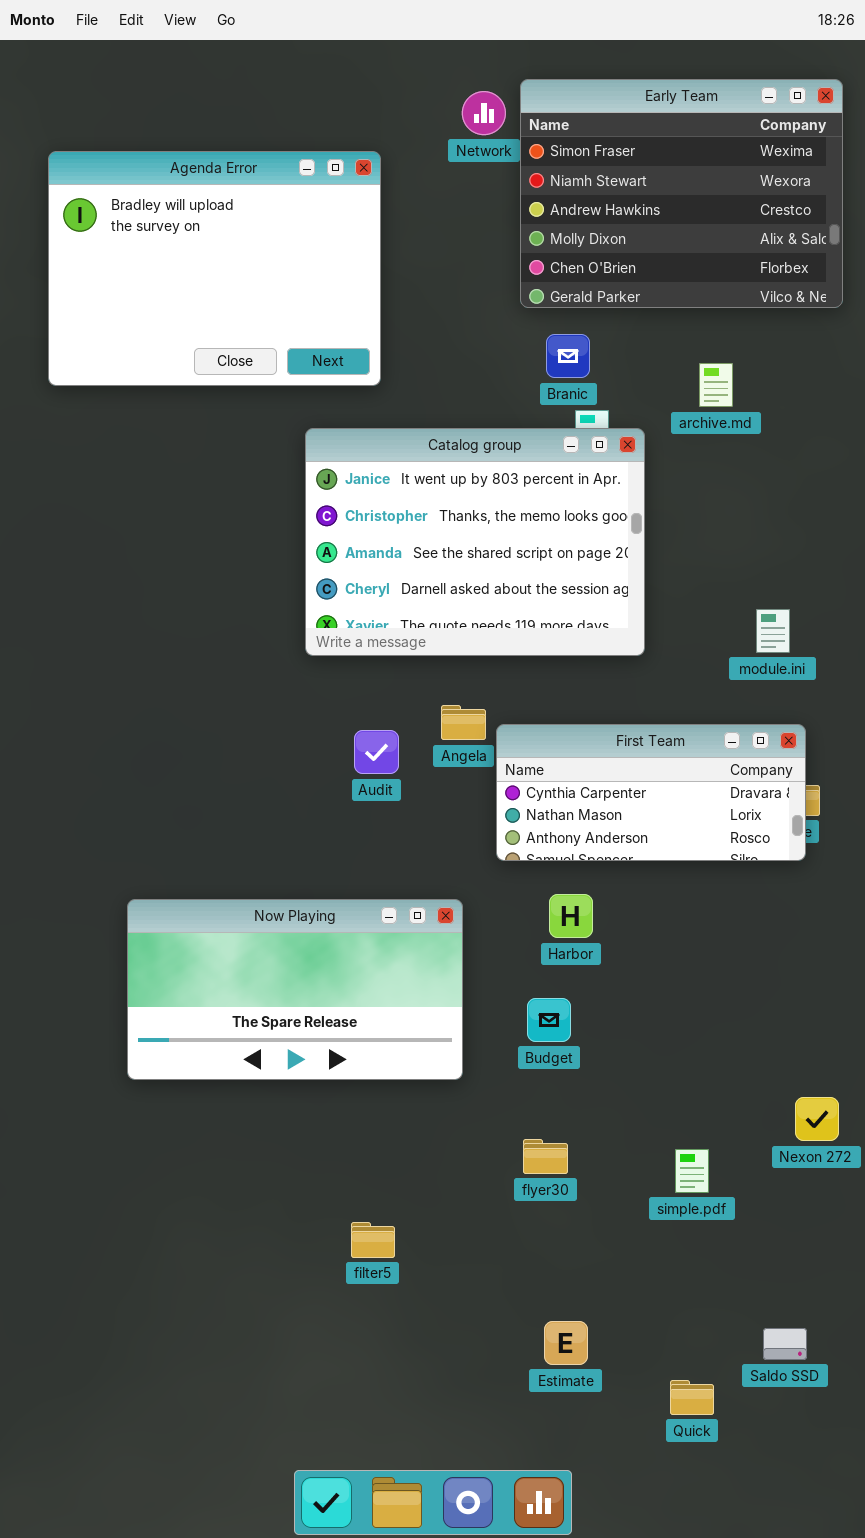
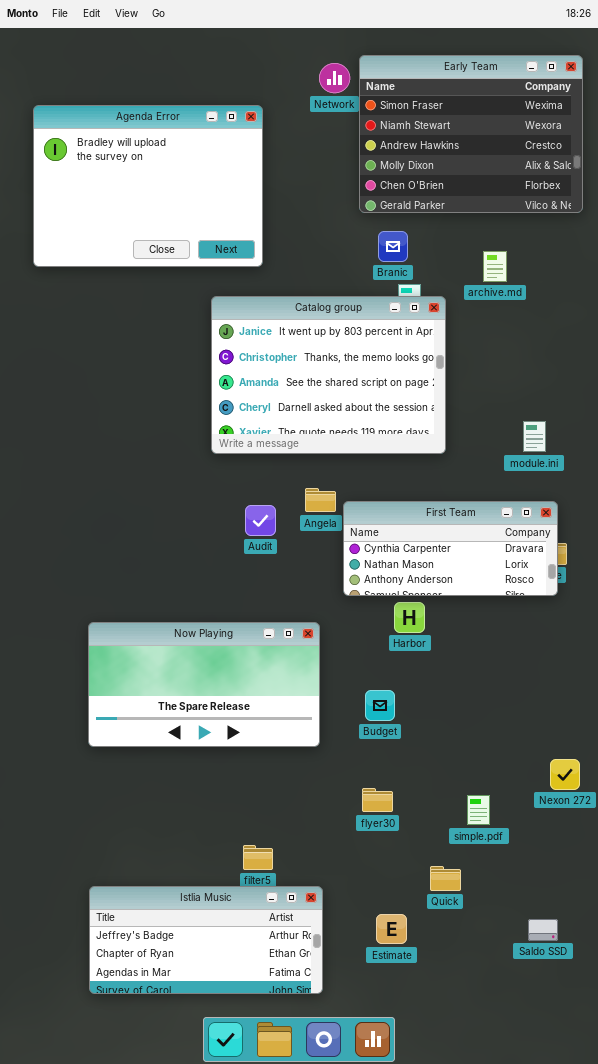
Harbor: [549,894,593,938] -> [394,602,425,633], moved
Istlia Music: none -> [89,886,323,994], opened
Quick: [670,1380,714,1415] -> [430,866,461,891], moved

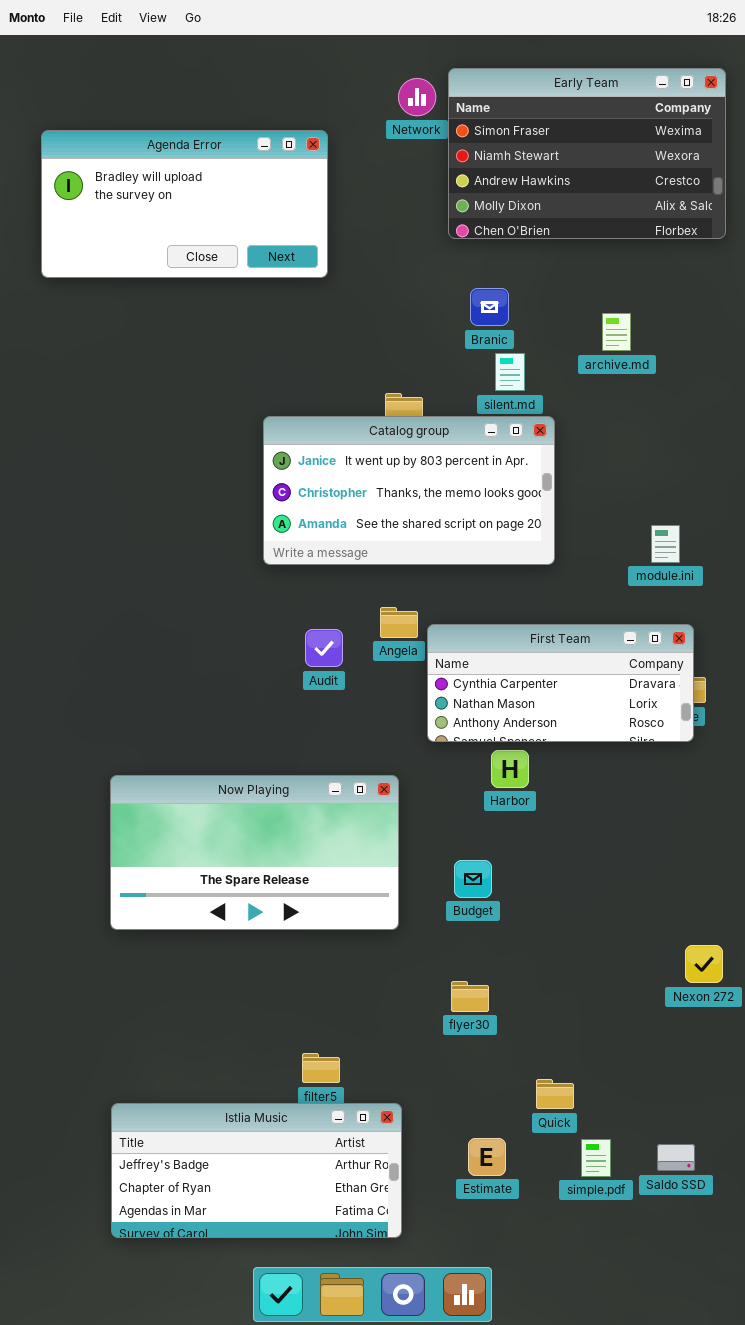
Early Team: [359,55,583,213] -> [448,68,726,239], resized
Agenda Error: [33,105,263,267] -> [41,130,328,278], resized
Catalog group: [211,296,446,454] -> [263,416,555,565], resized
simple.pdf: [467,795,490,825] -> [581,1139,611,1177], moved

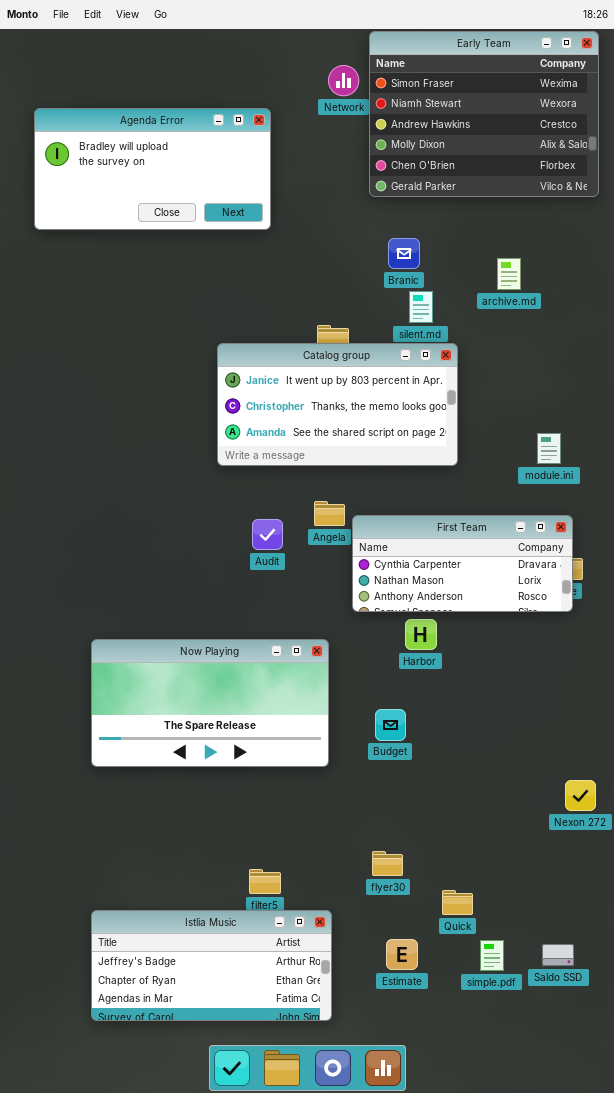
Early Team: [448,68,726,239] -> [369,31,599,197], resized
flyer30: [451,981,489,1012] -> [372,851,403,876], moved

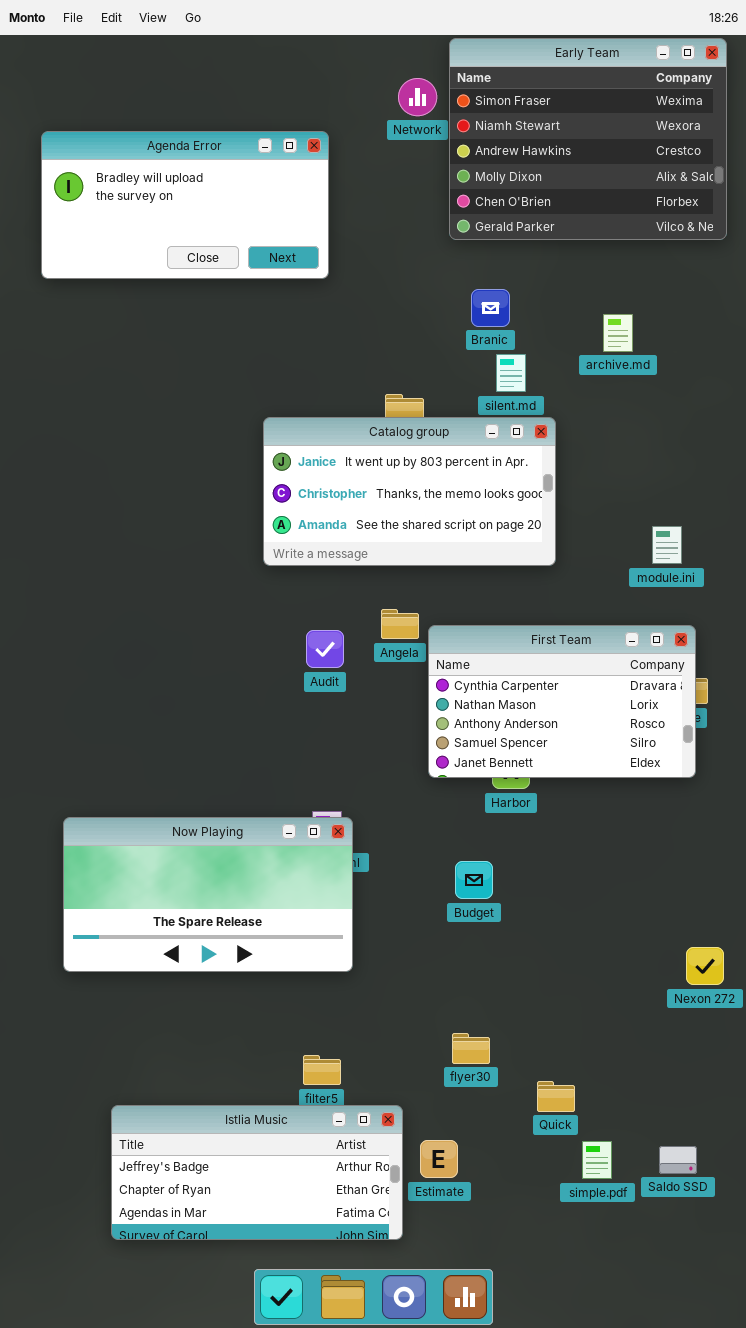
First Team: [352,515,573,612] -> [428,625,696,778], resized
Now Playing: [91,639,329,767] -> [63,817,353,972], moved
Estimate: [386,939,418,970] -> [420,1140,458,1178], moved

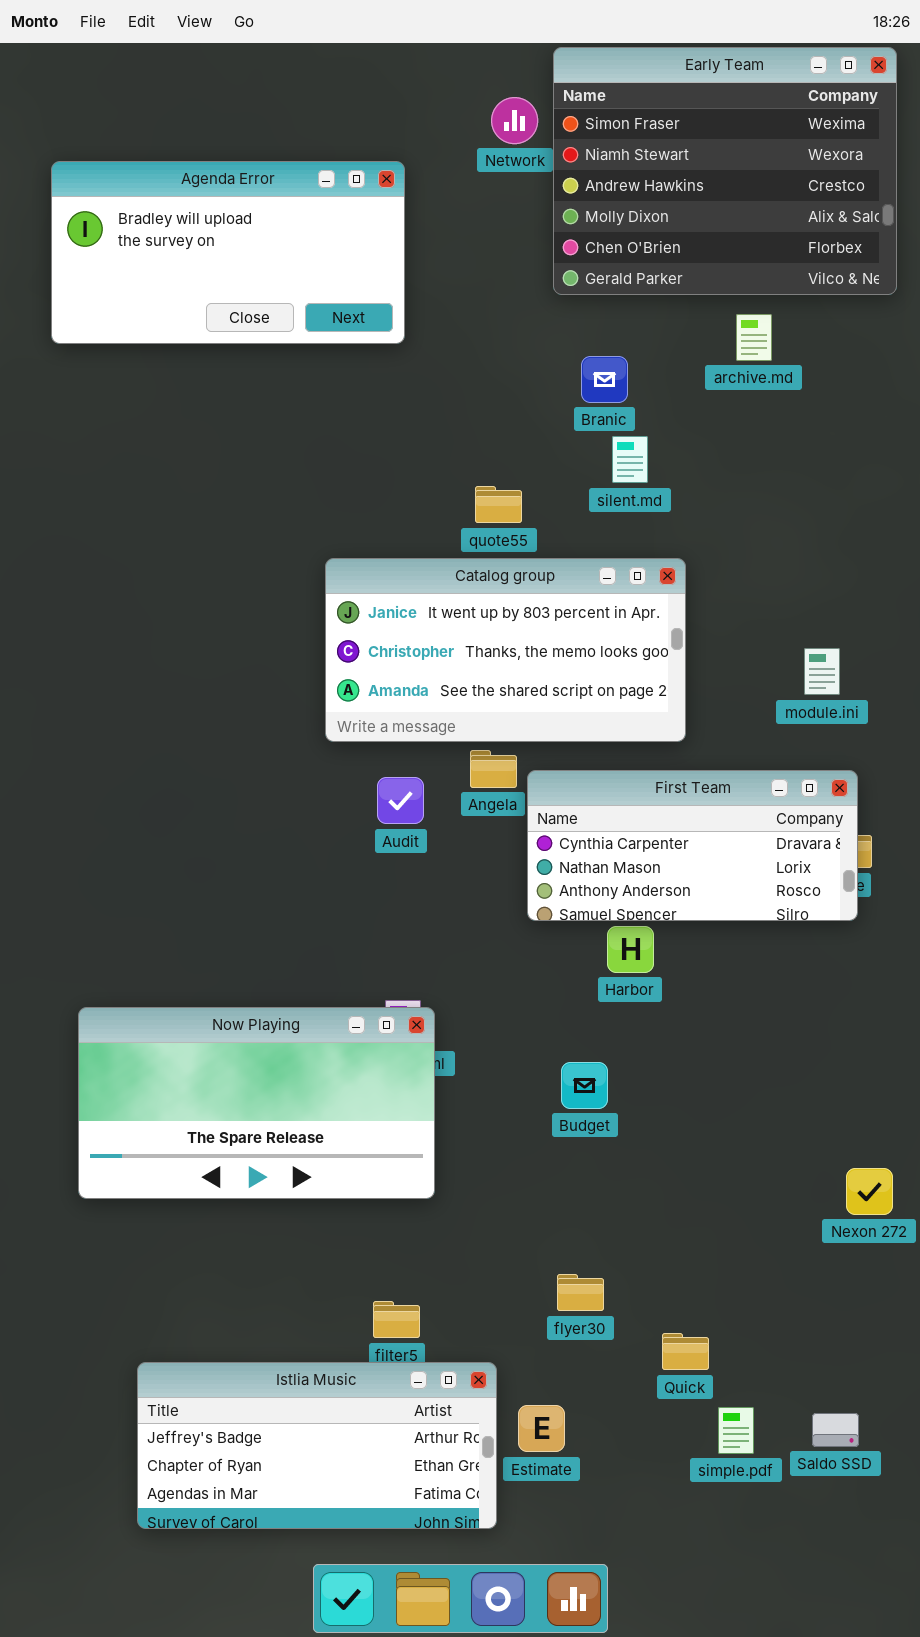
archive.md: [603,314,633,352] -> [736,314,772,361], moved
Catalog group: [263,417,556,566] -> [325,558,686,742], moved
First Team: [428,625,696,778] -> [527,770,858,921], resized

